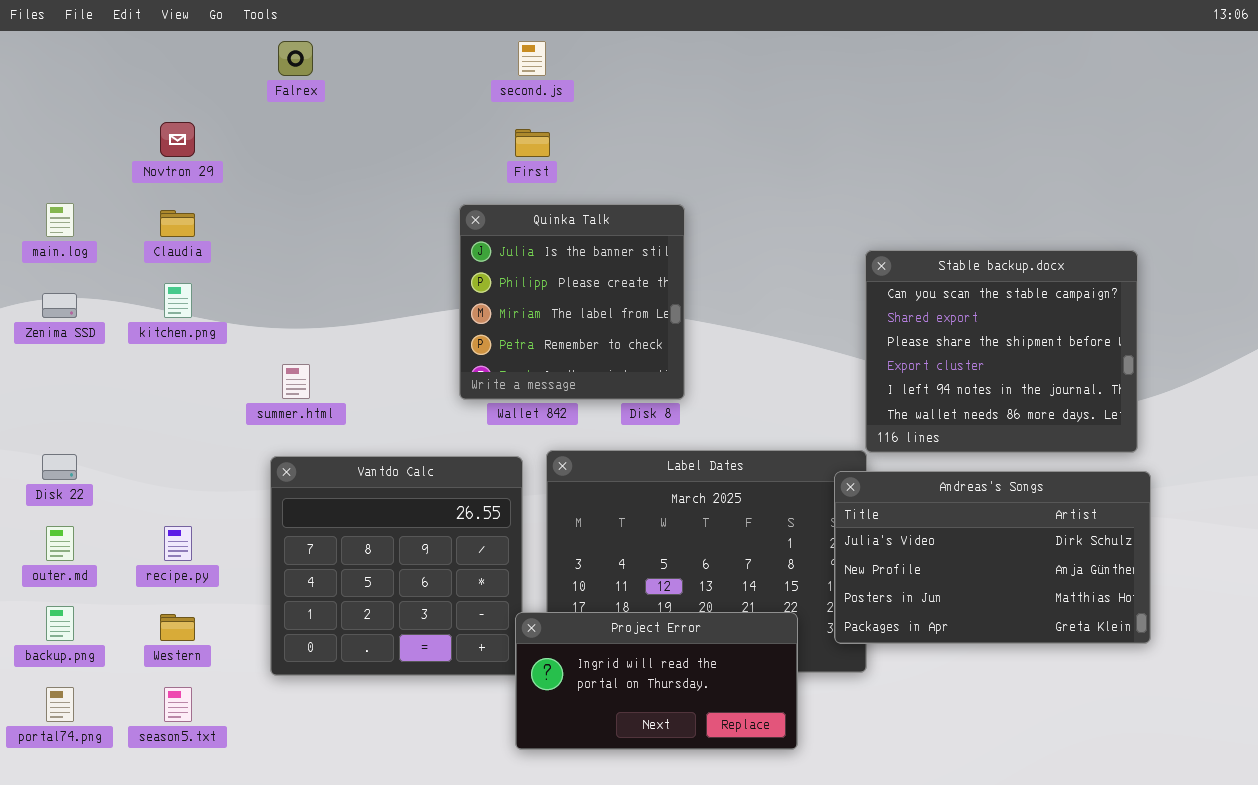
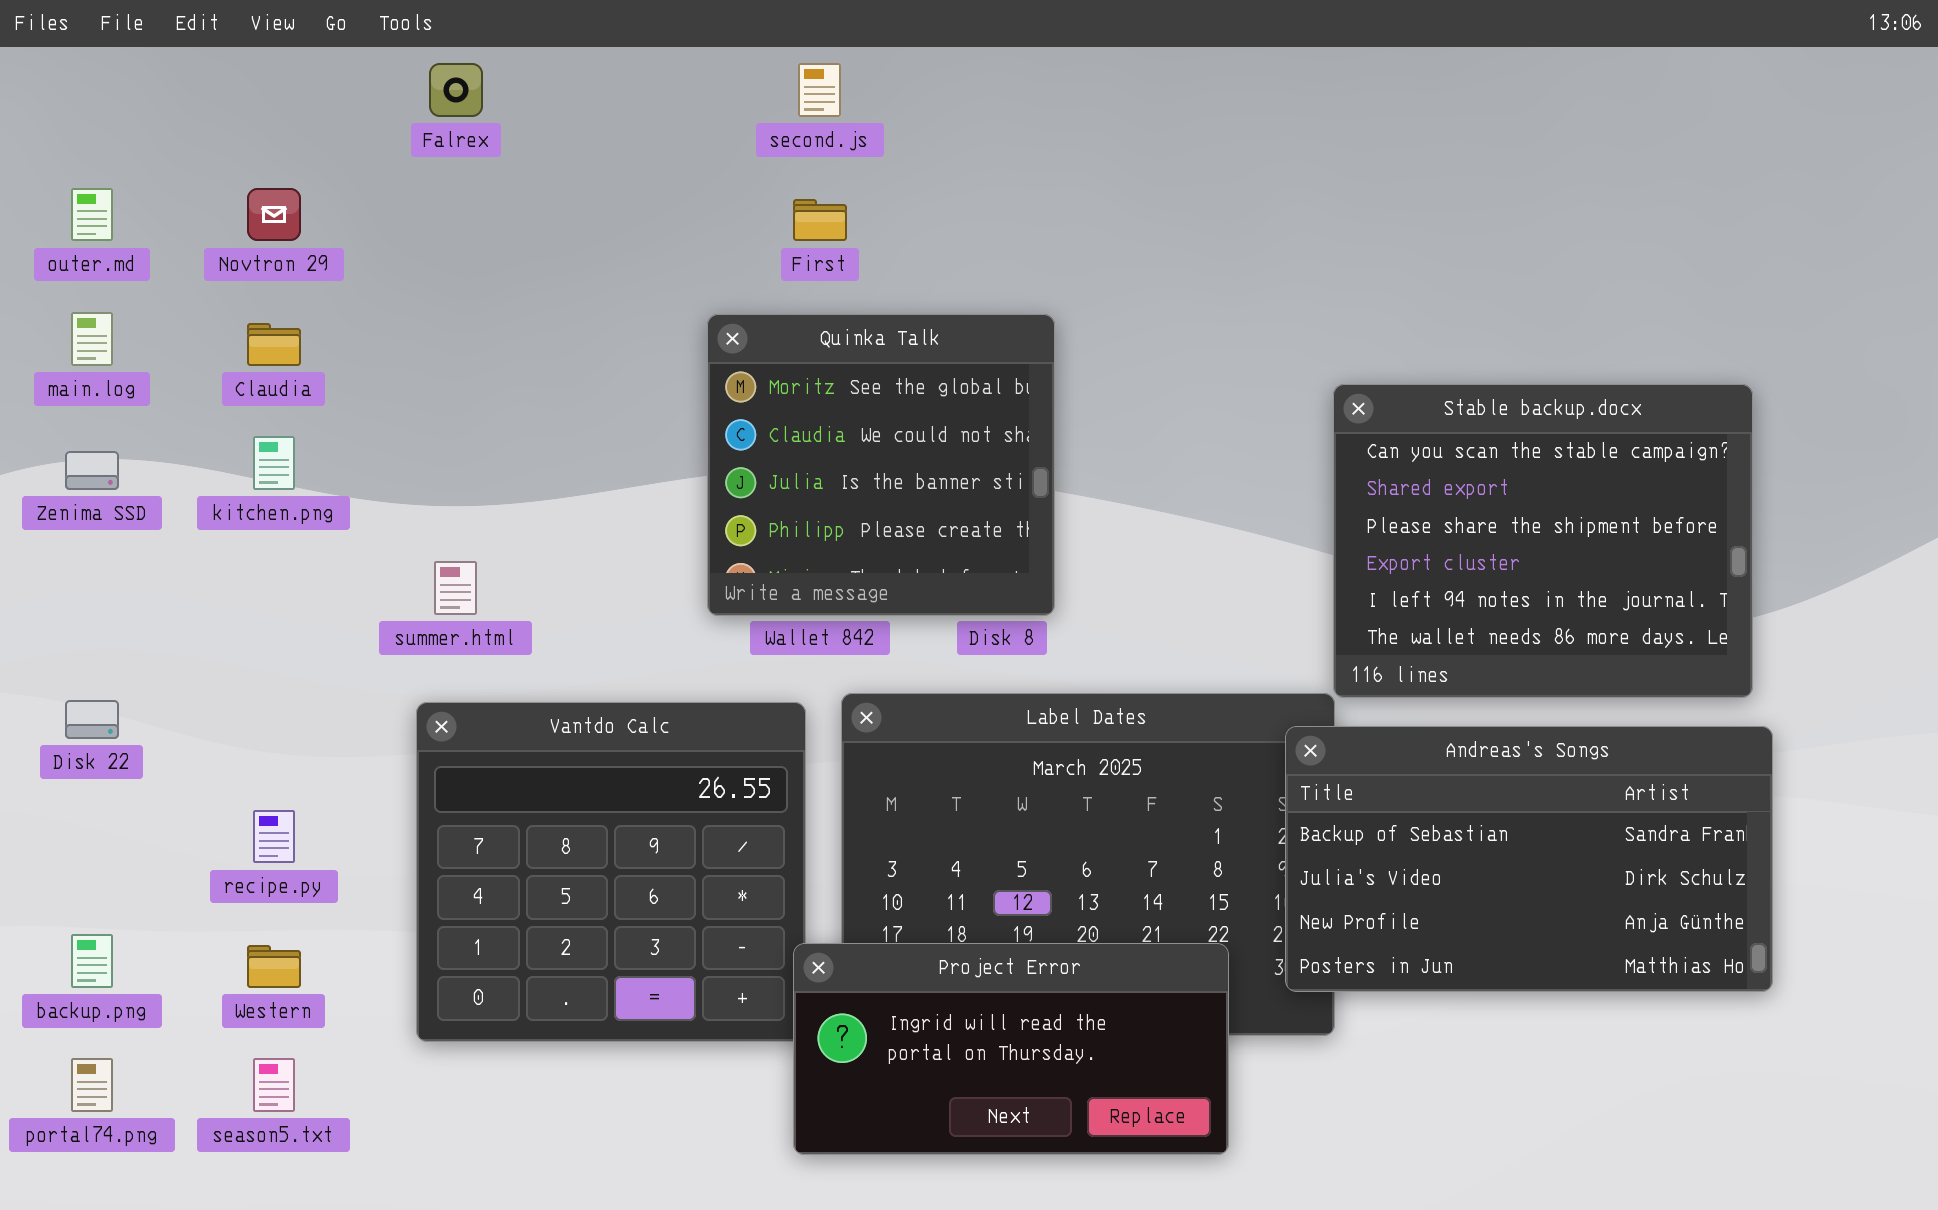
Quinka Talk: [459,204,685,400] -> [707,314,1055,616], scrolled up 2 rows
Andreas's Songs: [834,471,1151,644] -> [1285,726,1773,992], scrolled up 1 row
outer.md: [46,526,74,561] -> [71,188,113,241], moved

